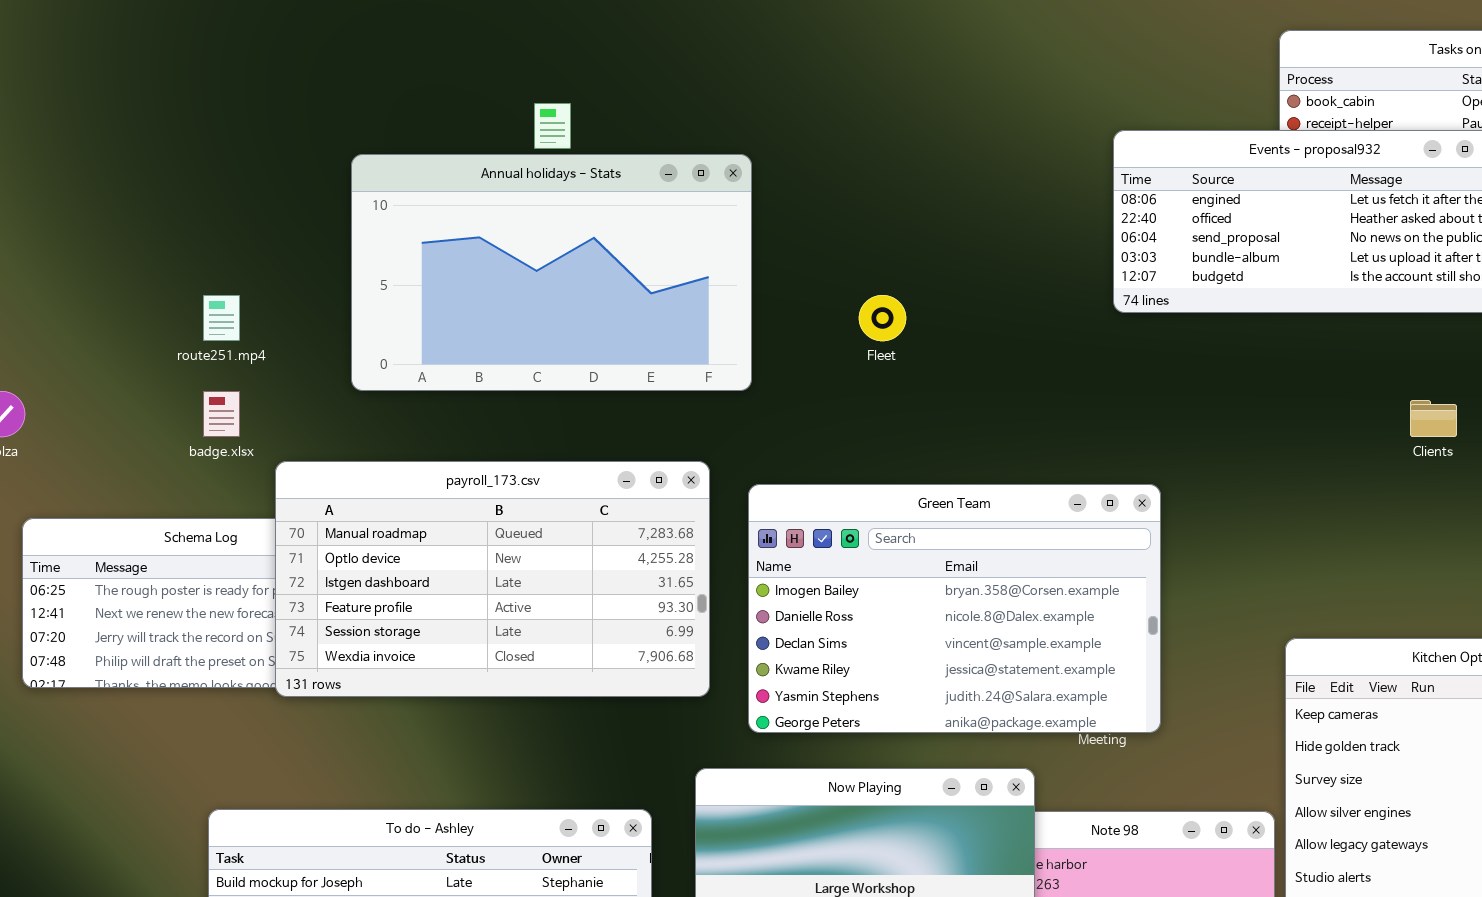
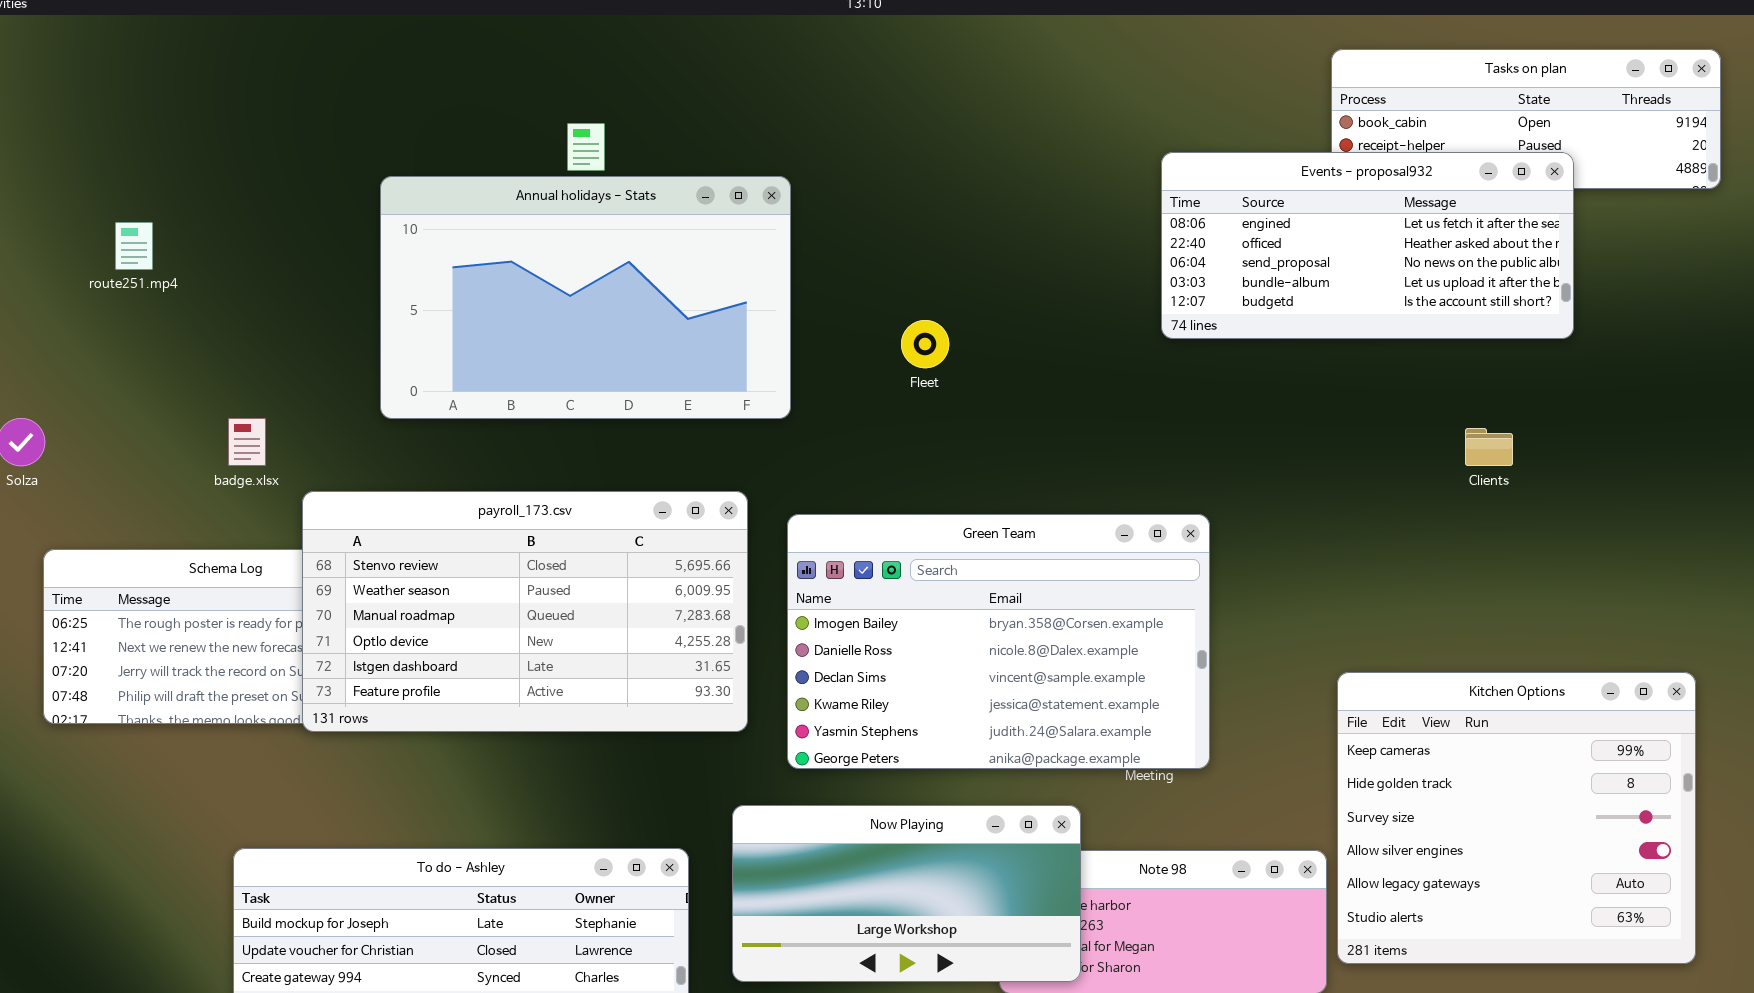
route251.mp4: [203,295,240,341] -> [115,222,153,270], moved
payroll_173.csv: [275,461,710,697] -> [302,491,748,732], scrolled up 2 rows

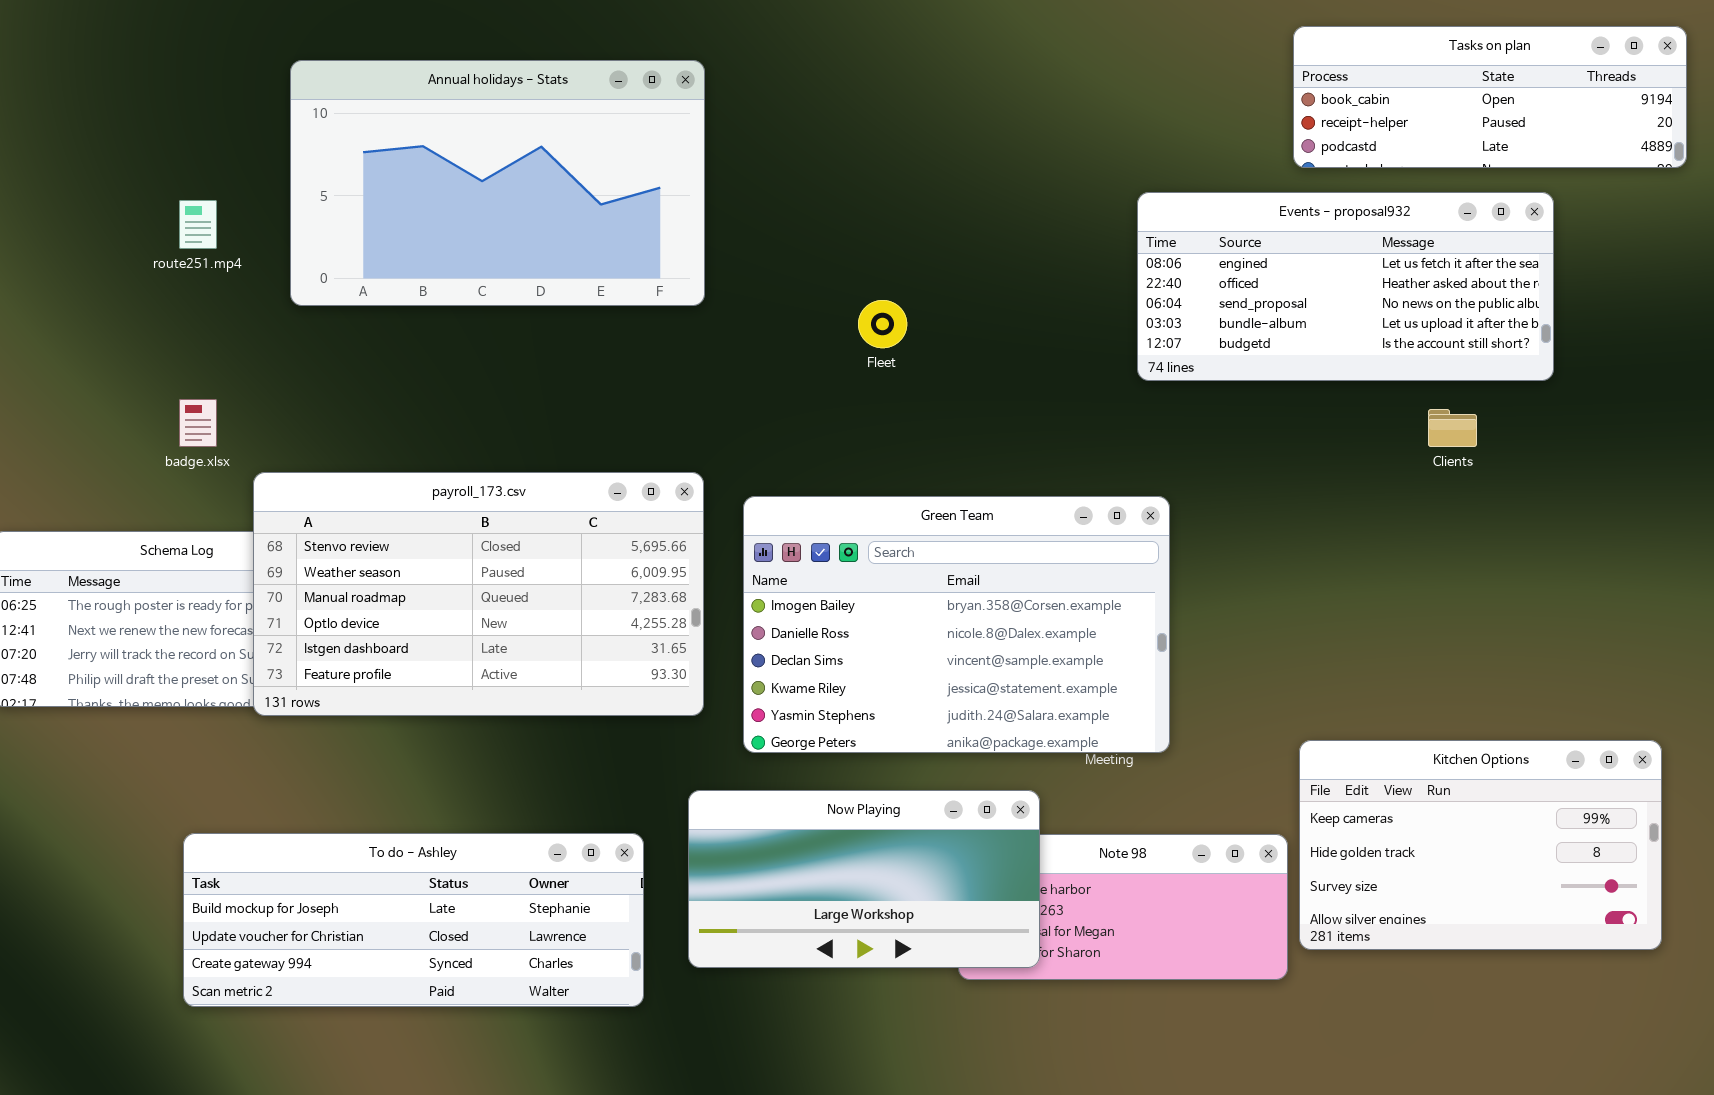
Events - proposal932: [1161,152,1574,339] -> [1137,192,1554,381], moved
Annual holidays - Stats: [380,176,791,419] -> [290,60,705,306], moved
route251.mp4: [115,222,153,270] -> [179,200,217,249], moved
Kitchen Options: [1337,672,1696,964] -> [1299,740,1662,950], resized

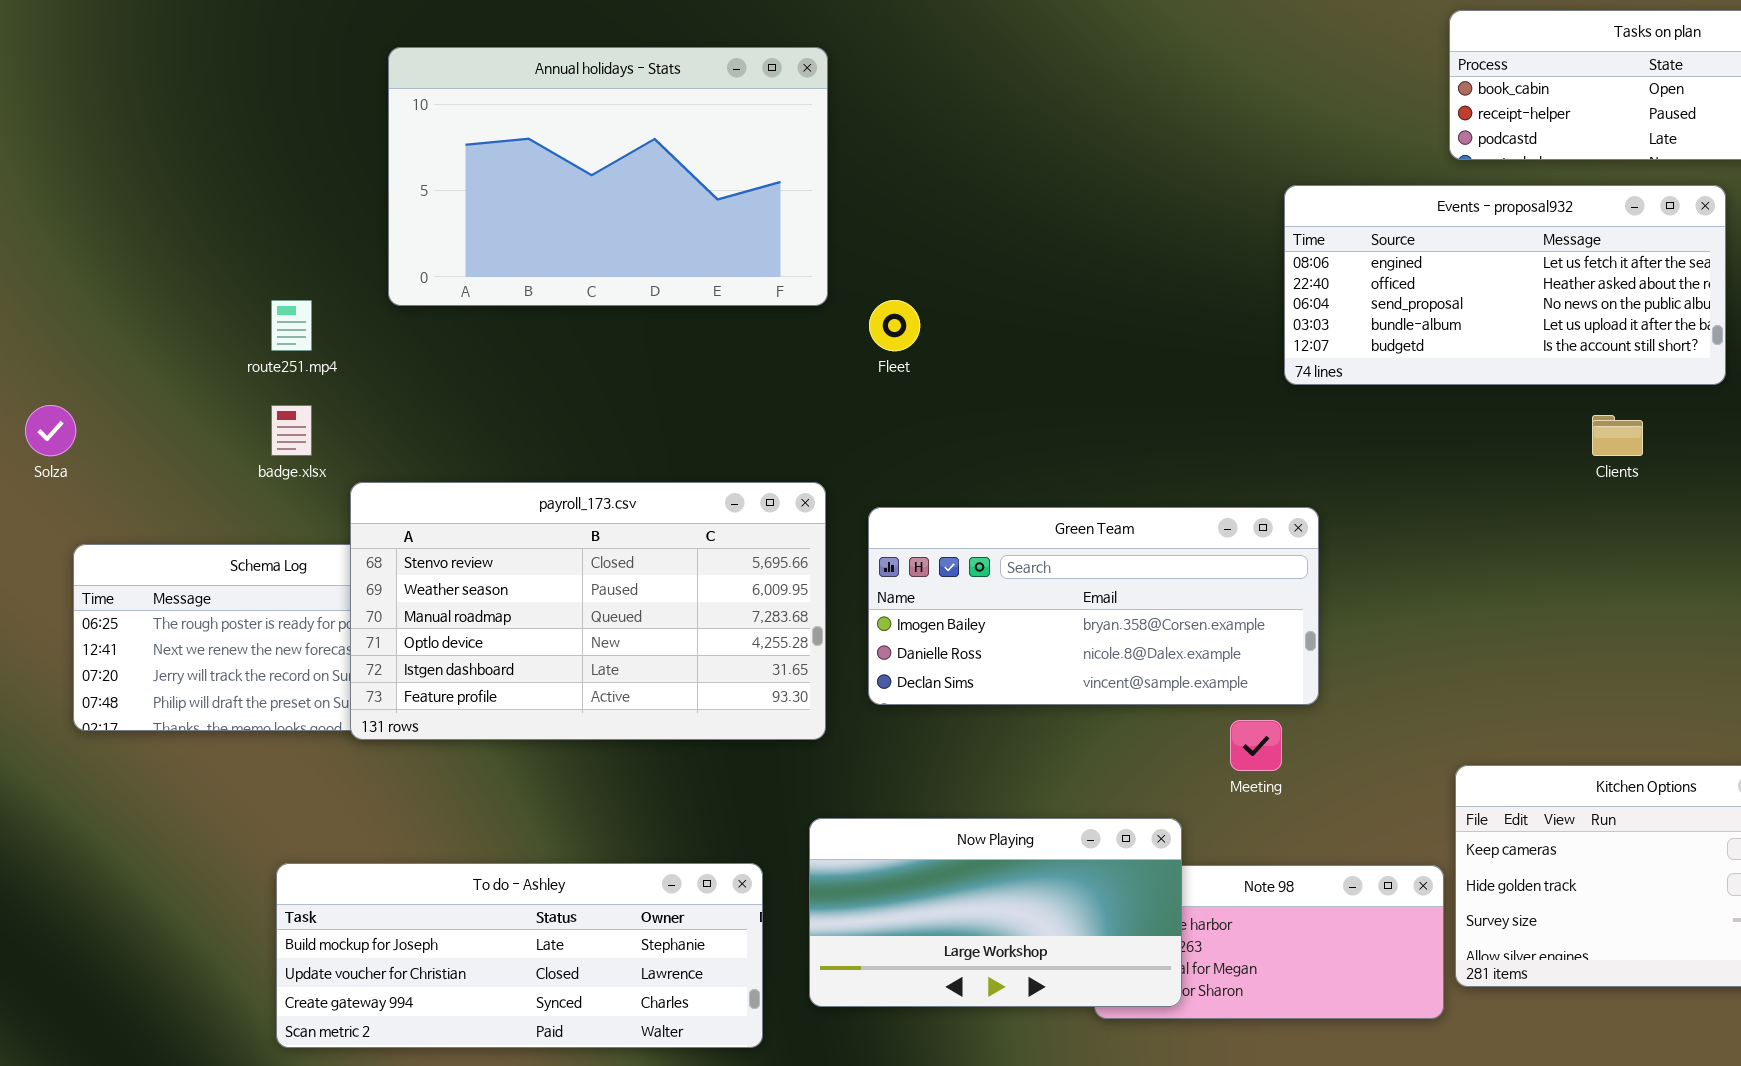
route251.mp4: [179,200,217,249] -> [271,300,312,351], moved
Fleet: [858,300,907,348] -> [869,300,920,351], moved
Green Team: [743,496,1170,753] -> [868,507,1319,705], resized

